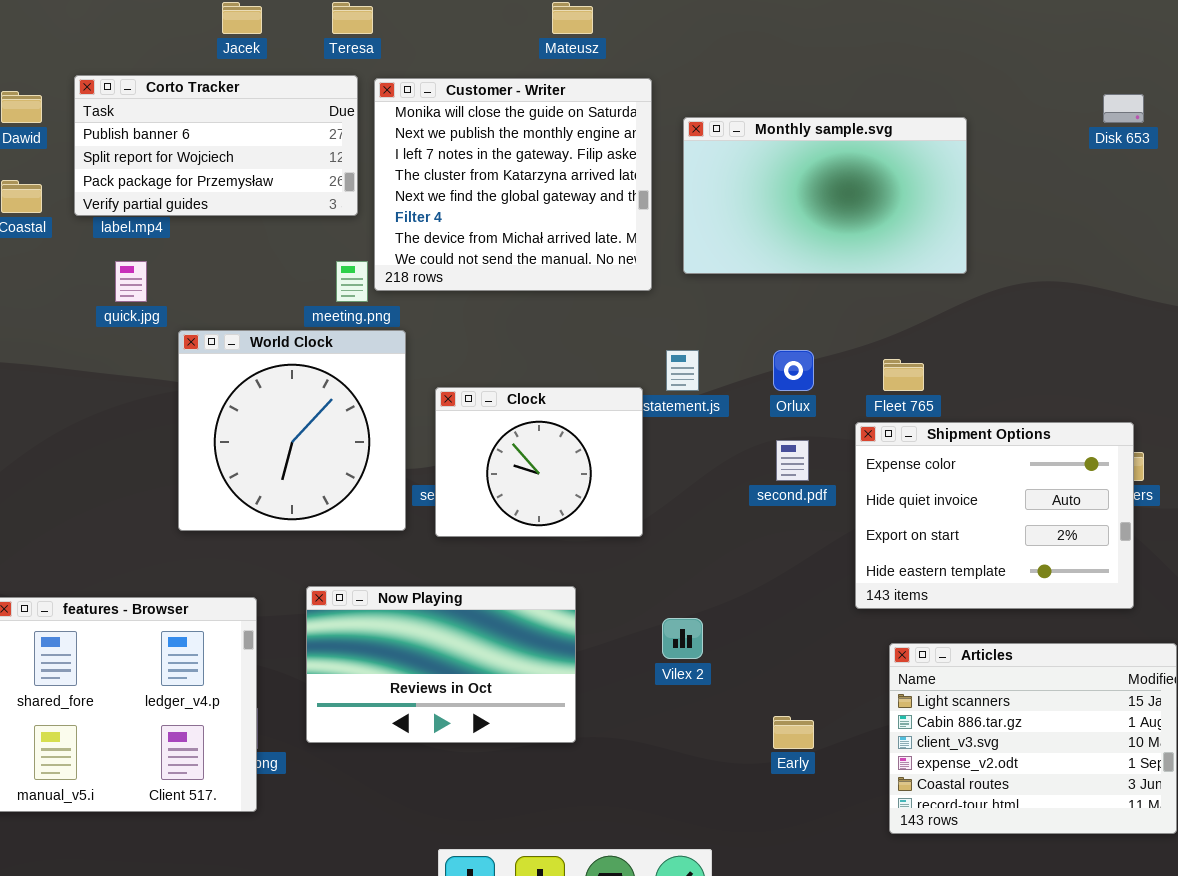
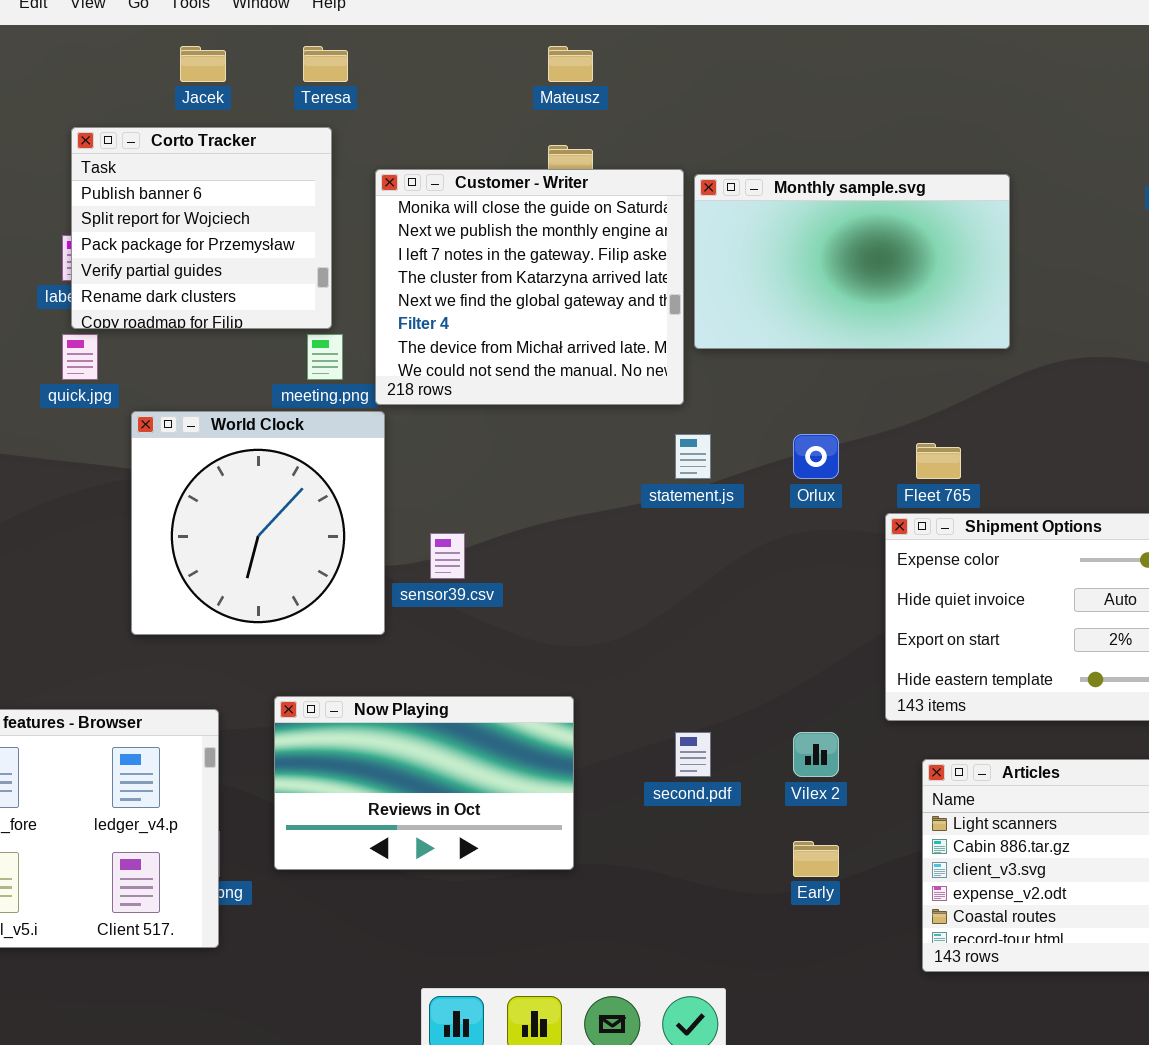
Corto Tracker: [74,75,358,216] -> [71,127,332,329], resized
Customer - Writer: [374,78,652,291] -> [375,169,684,405], moved
Clock: [435,387,643,537] -> none, closed
second.pdf: [776,440,809,481] -> [675,732,711,777], moved
Vilex 2: [662,618,703,659] -> [793,732,839,777], moved

